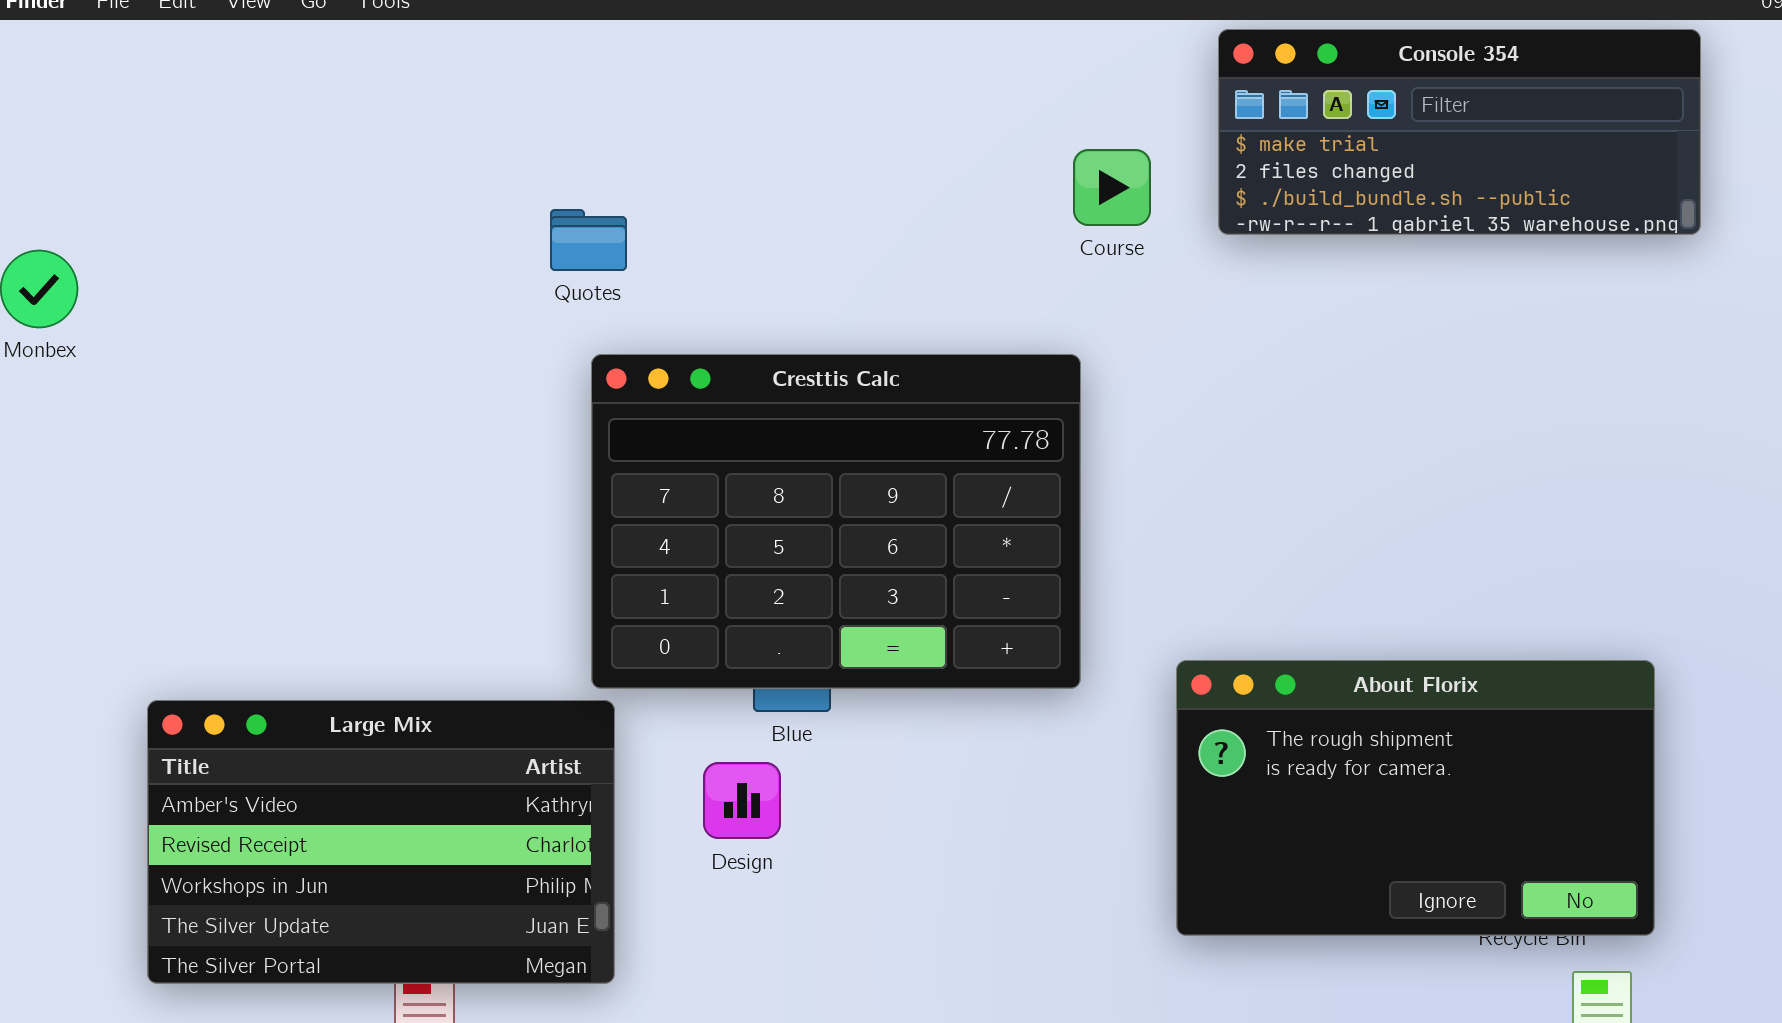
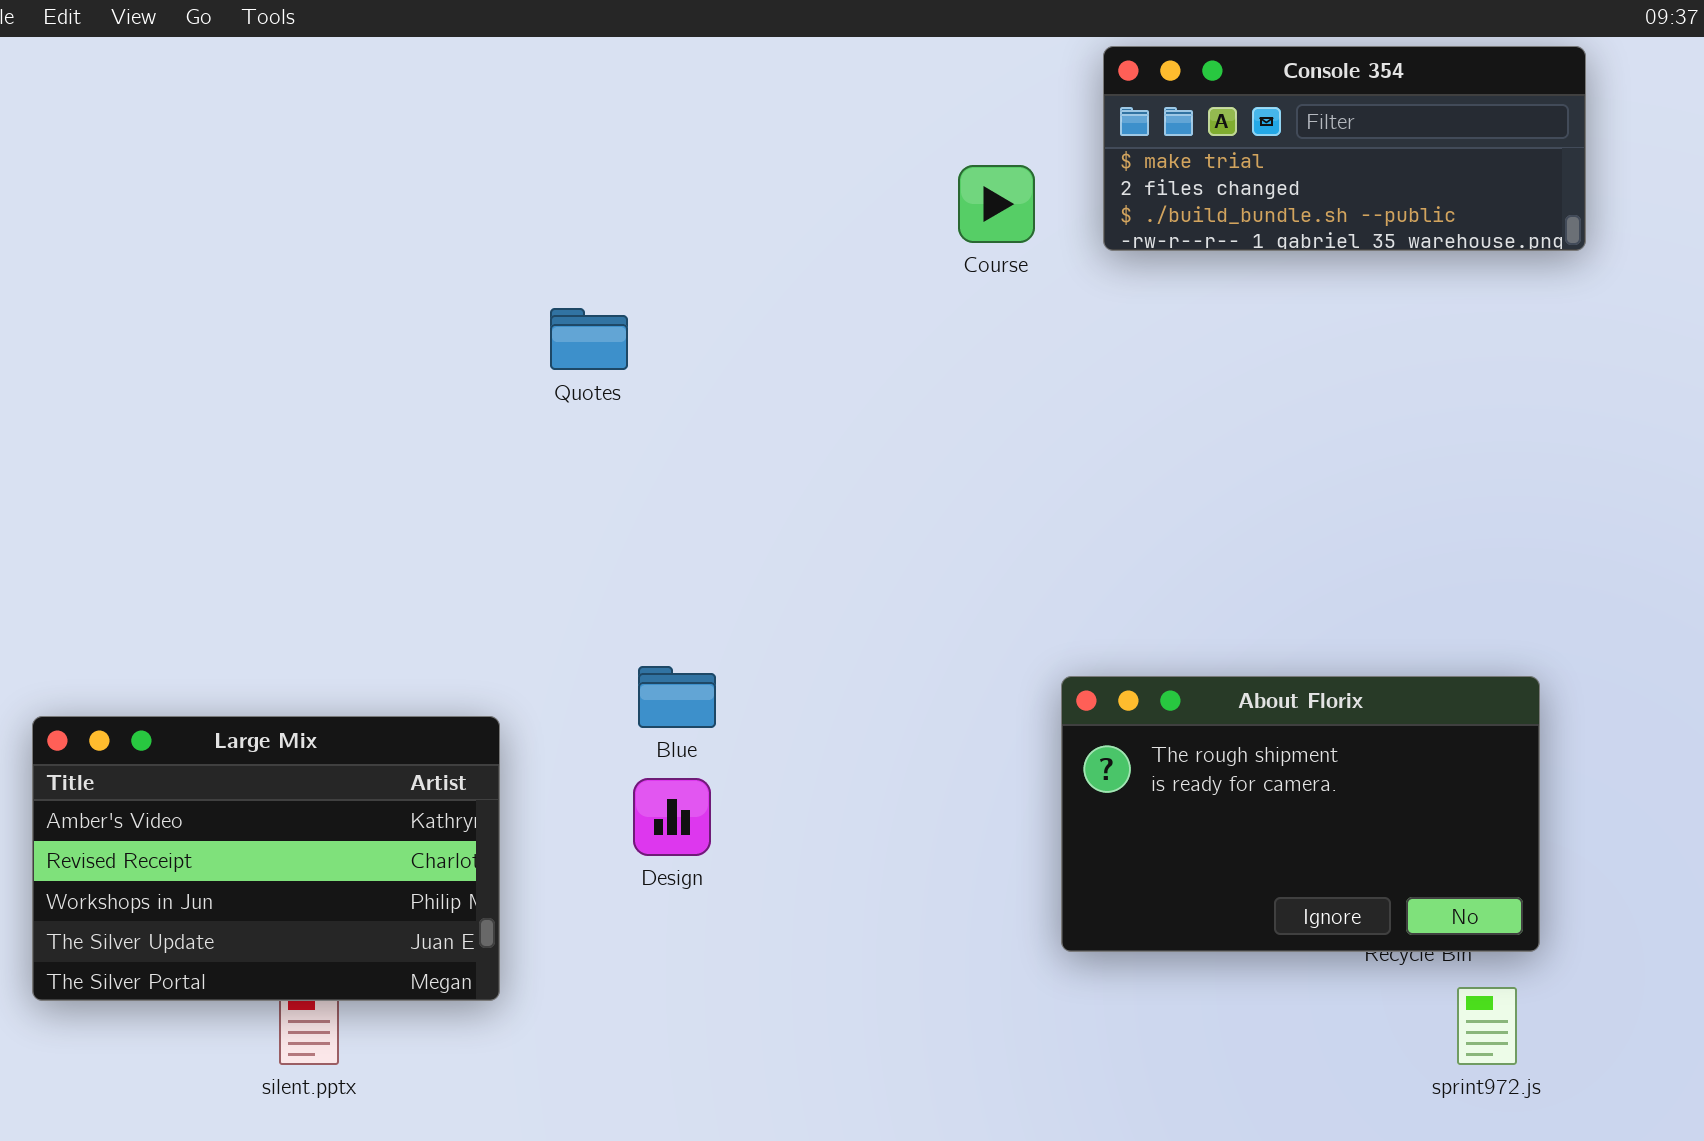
Quotes: [550,209,627,271] -> [550,308,628,370], moved
Cresttis Calc: [591,354,1081,689] -> none, closed
Design: [703,762,781,839] -> [633,778,711,856], moved

